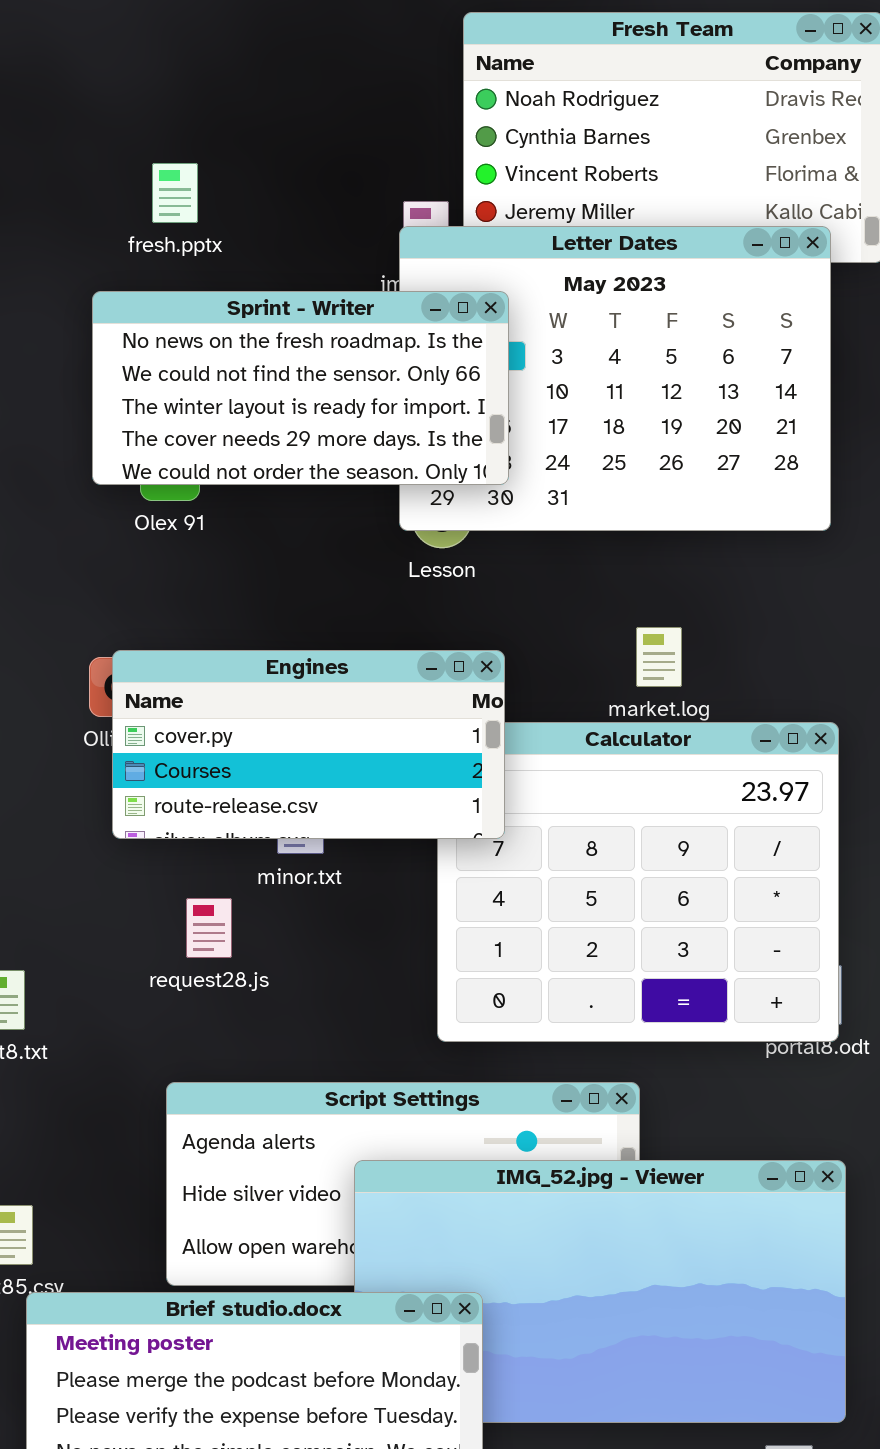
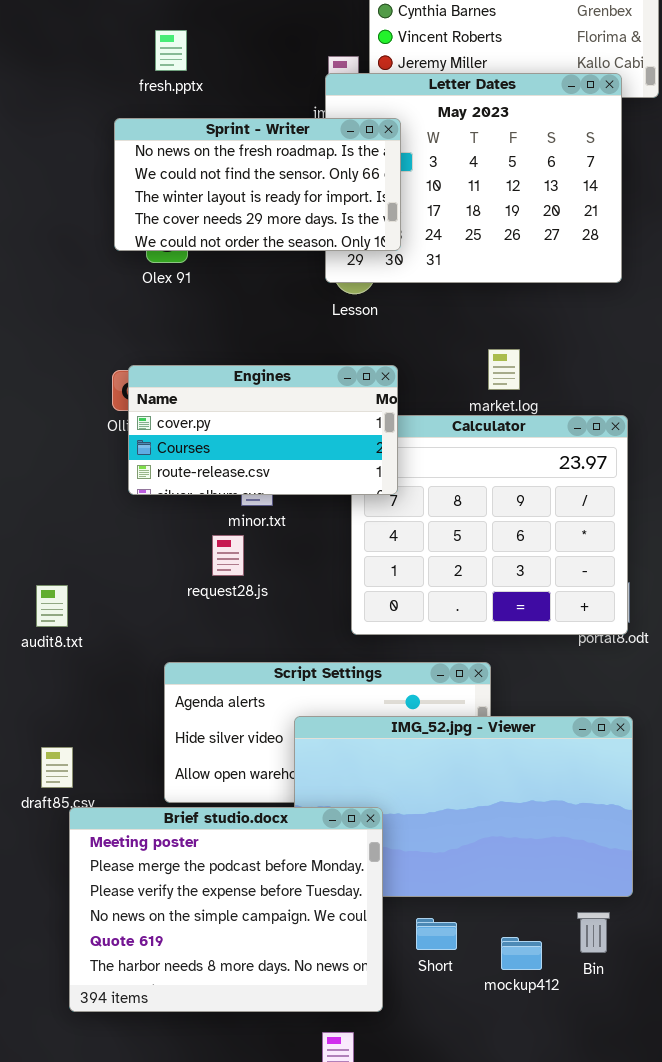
request28.js: [186,898,232,958] -> [212,535,244,576], moved

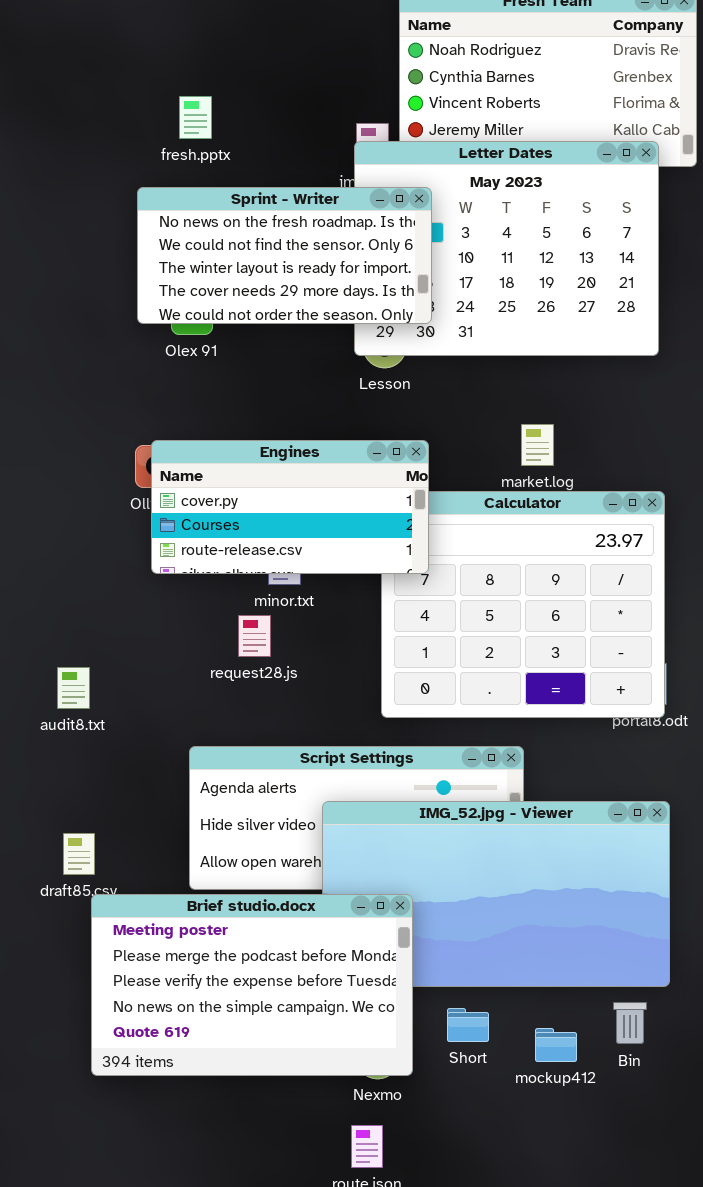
Brief studio.docx: [69,807,383,1012] -> [91,894,413,1076], resized

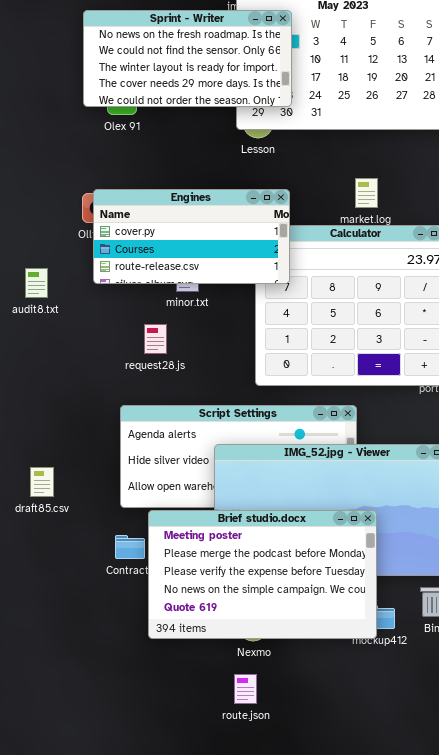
request28.js: [238,615,271,657] -> [144,324,167,354], moved
audit8.txt: [57,667,90,709] -> [25,268,48,298], moved
Brief studio.docx: [91,894,413,1076] -> [148,510,377,639], moved

